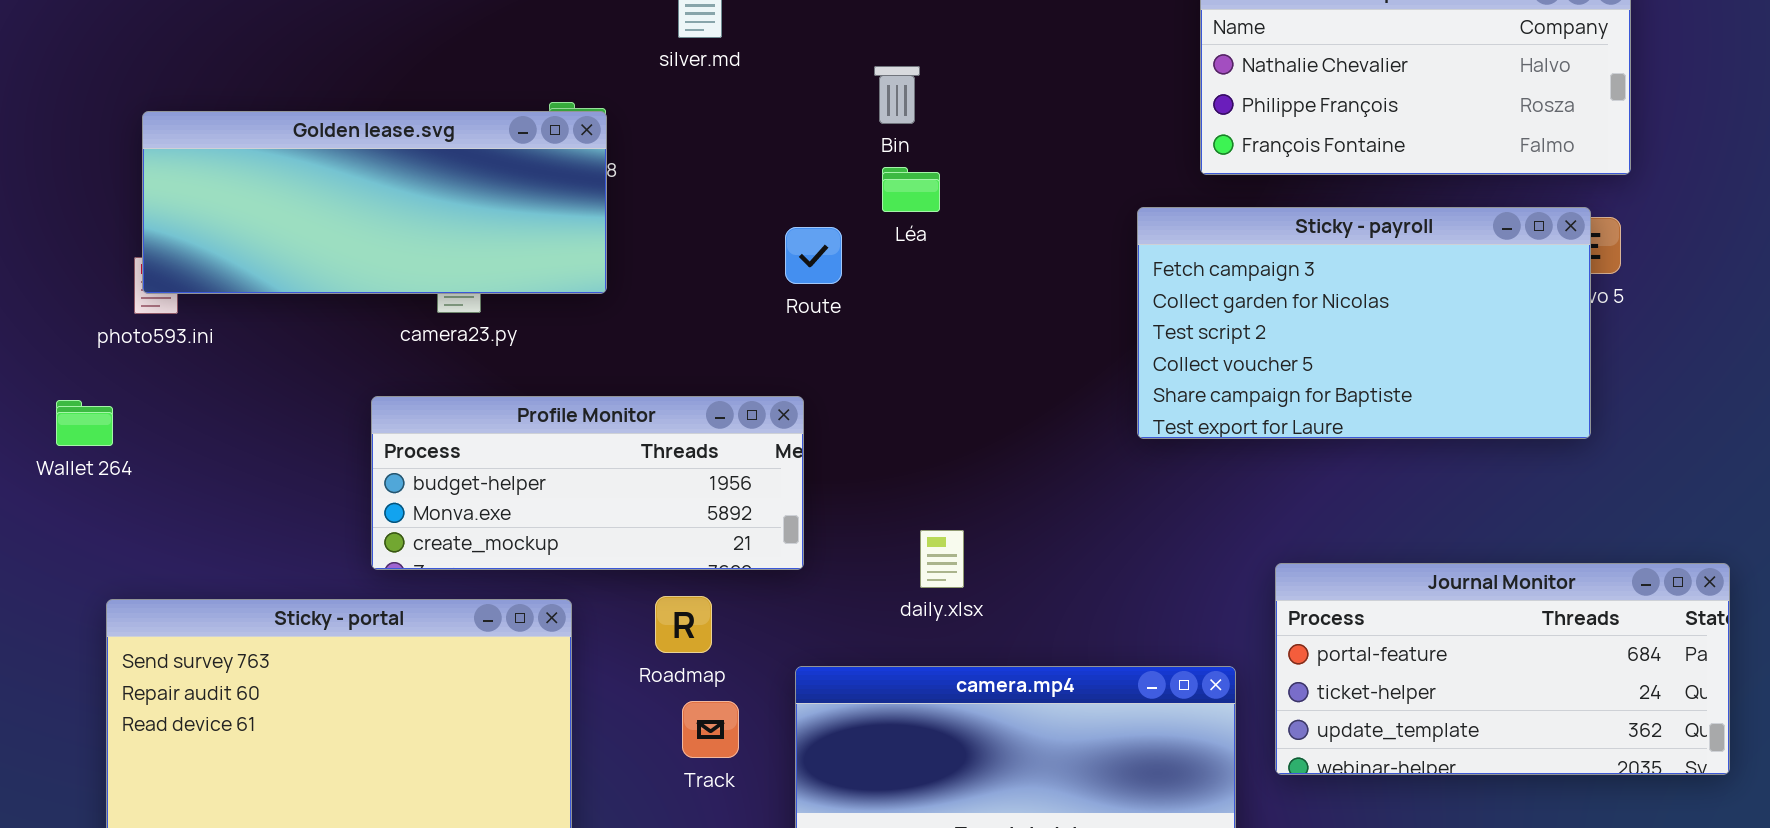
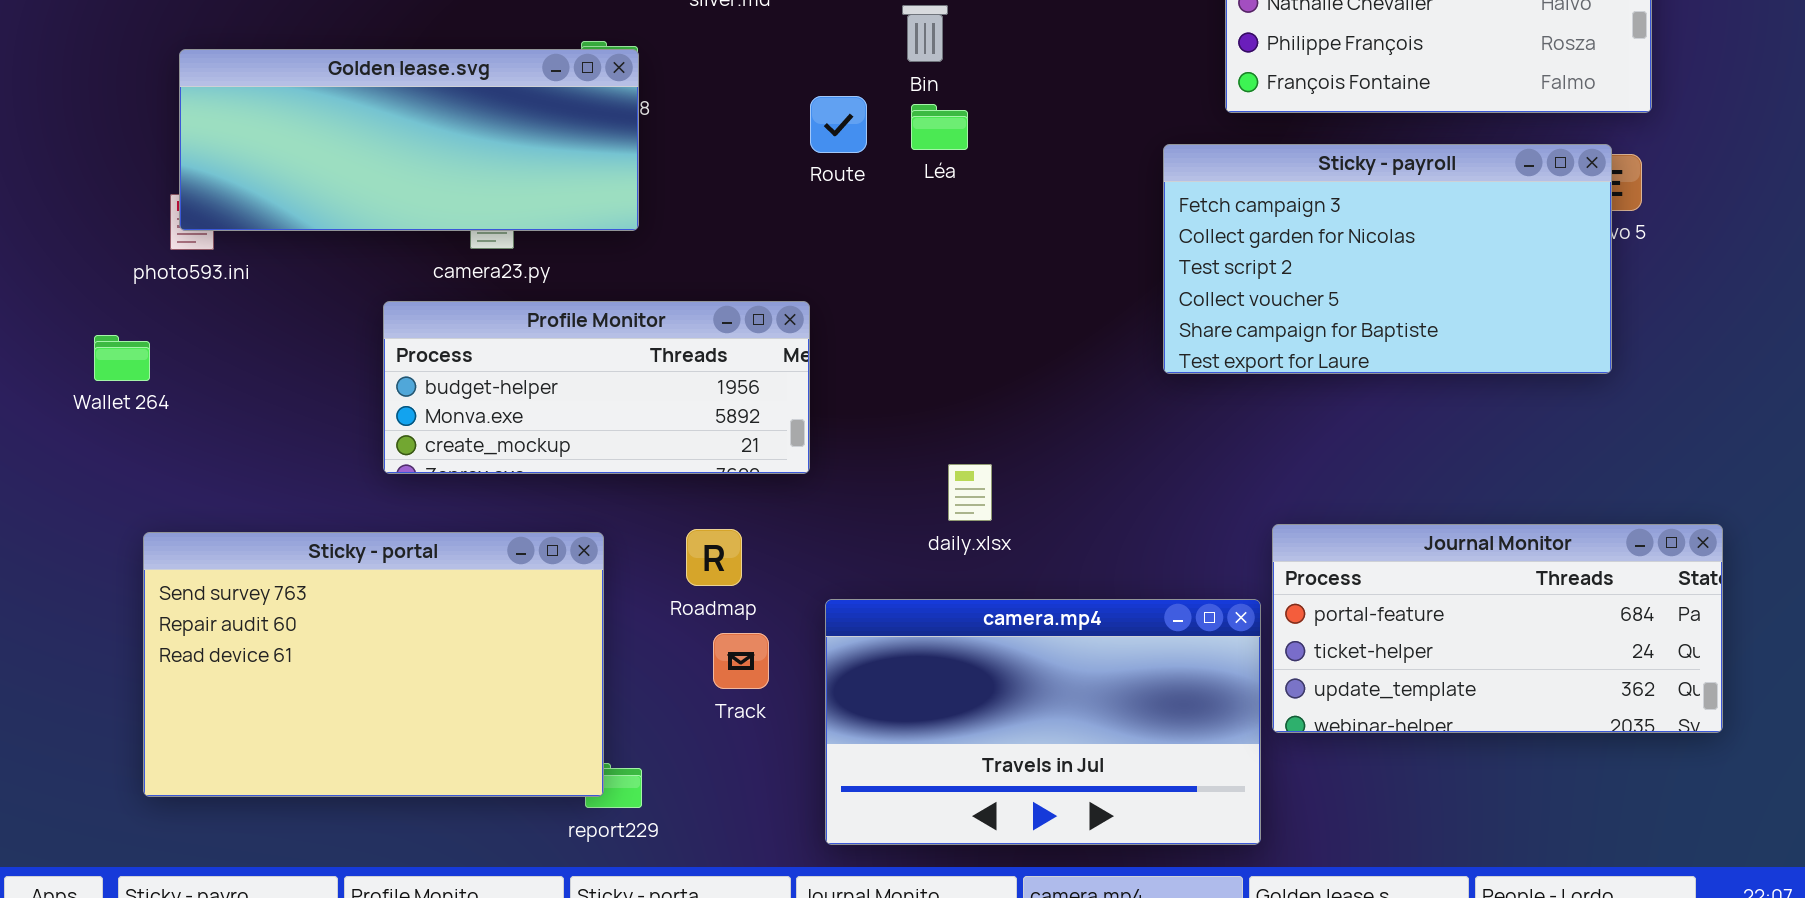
Route: [785,227,842,284] -> [810,96,867,153], moved
Profile Monitor: [371,396,804,570] -> [383,301,810,474], moved
Journal Monitor: [1275,563,1730,775] -> [1272,524,1723,733], moved

